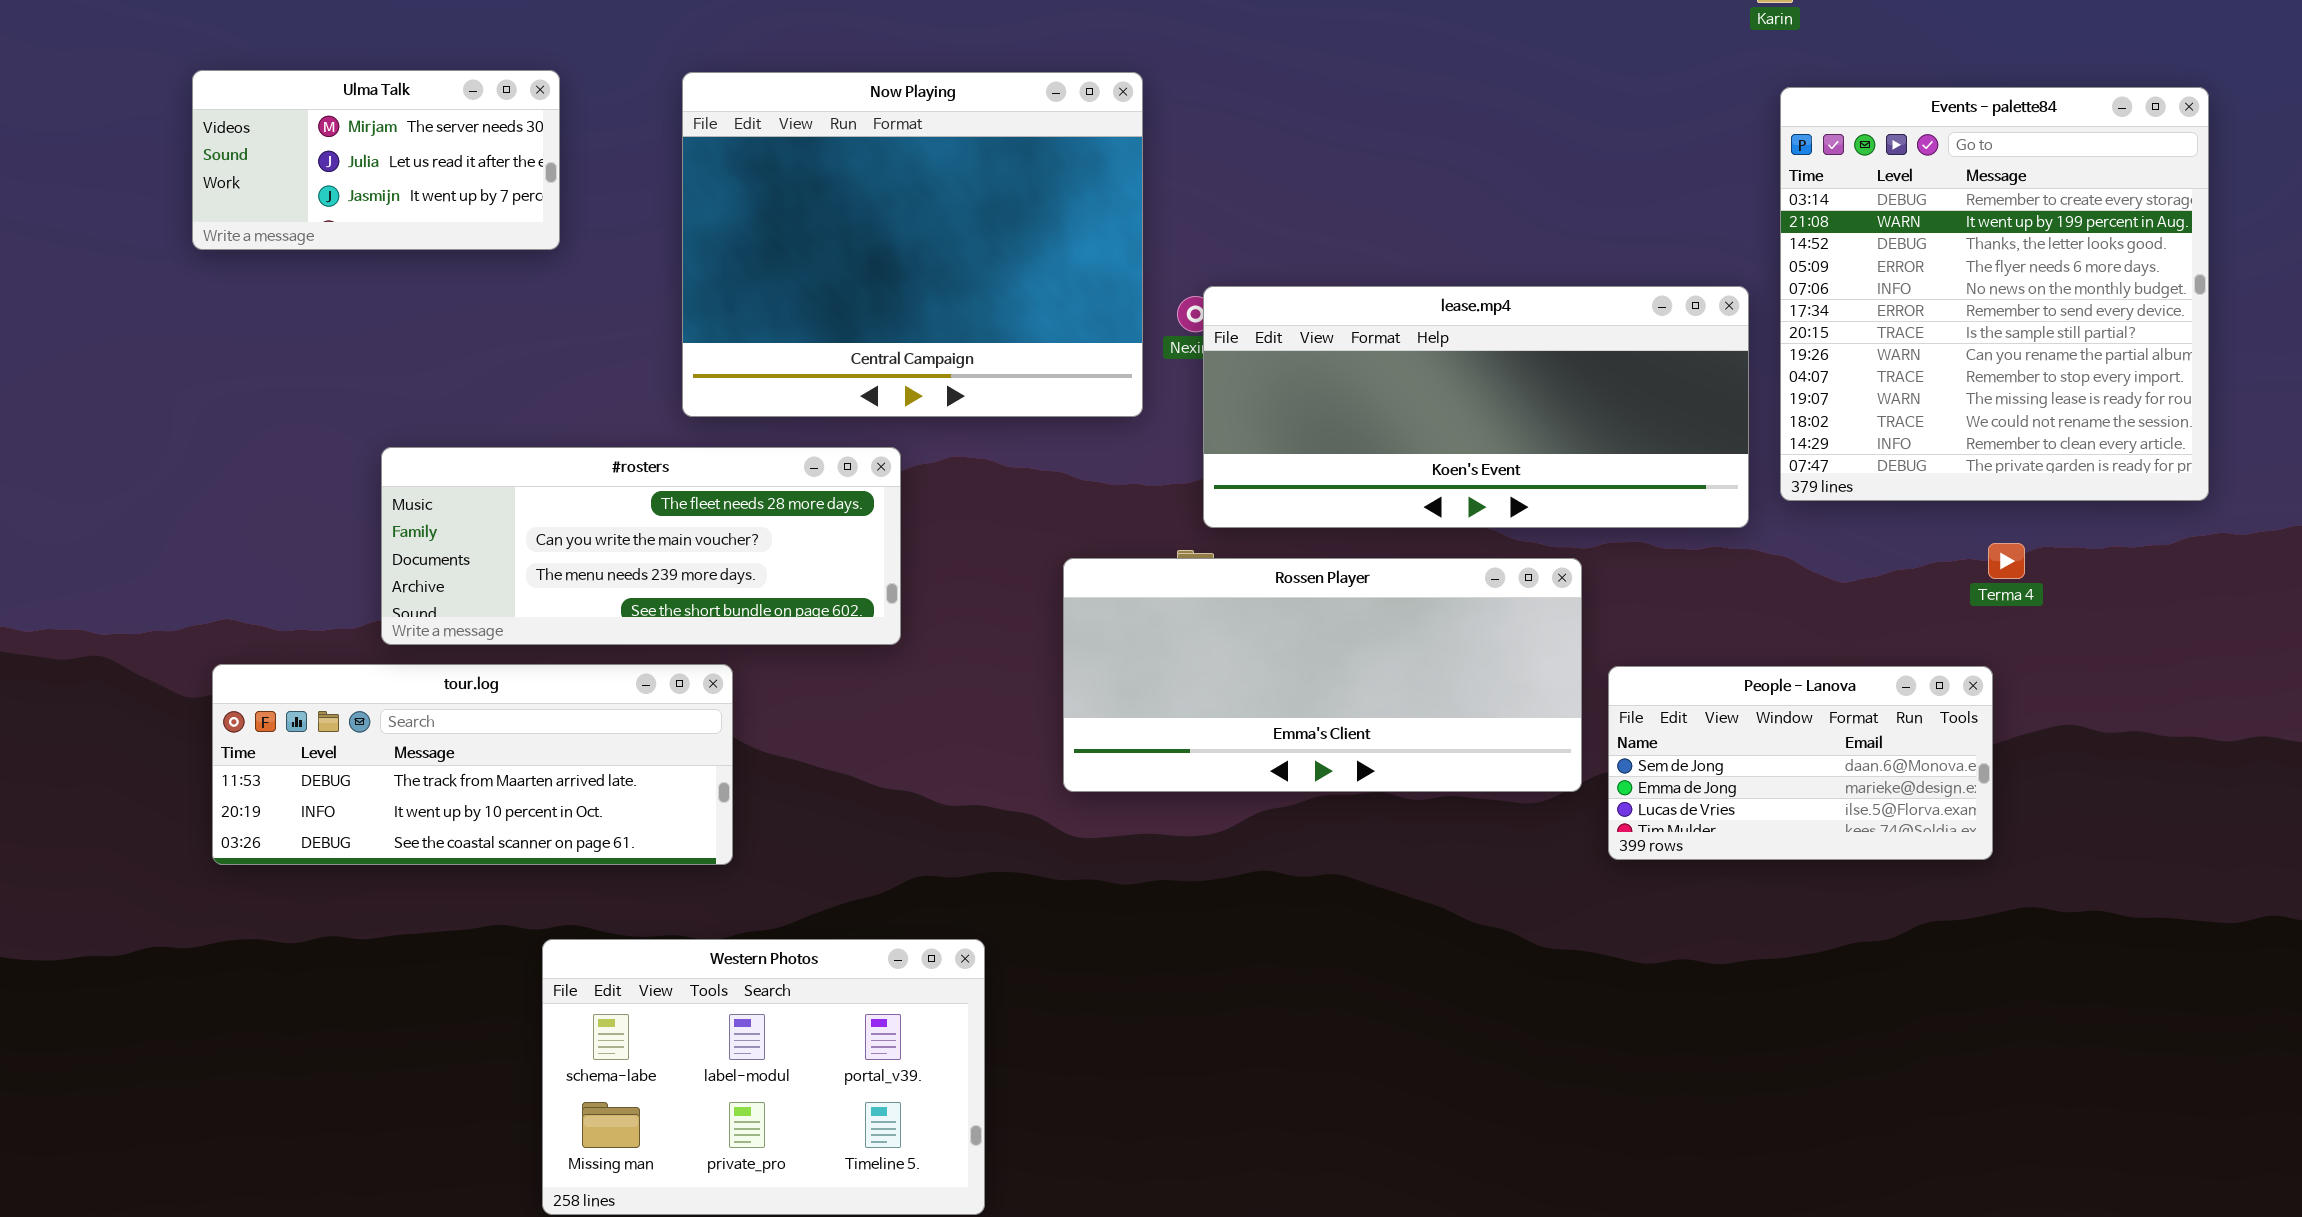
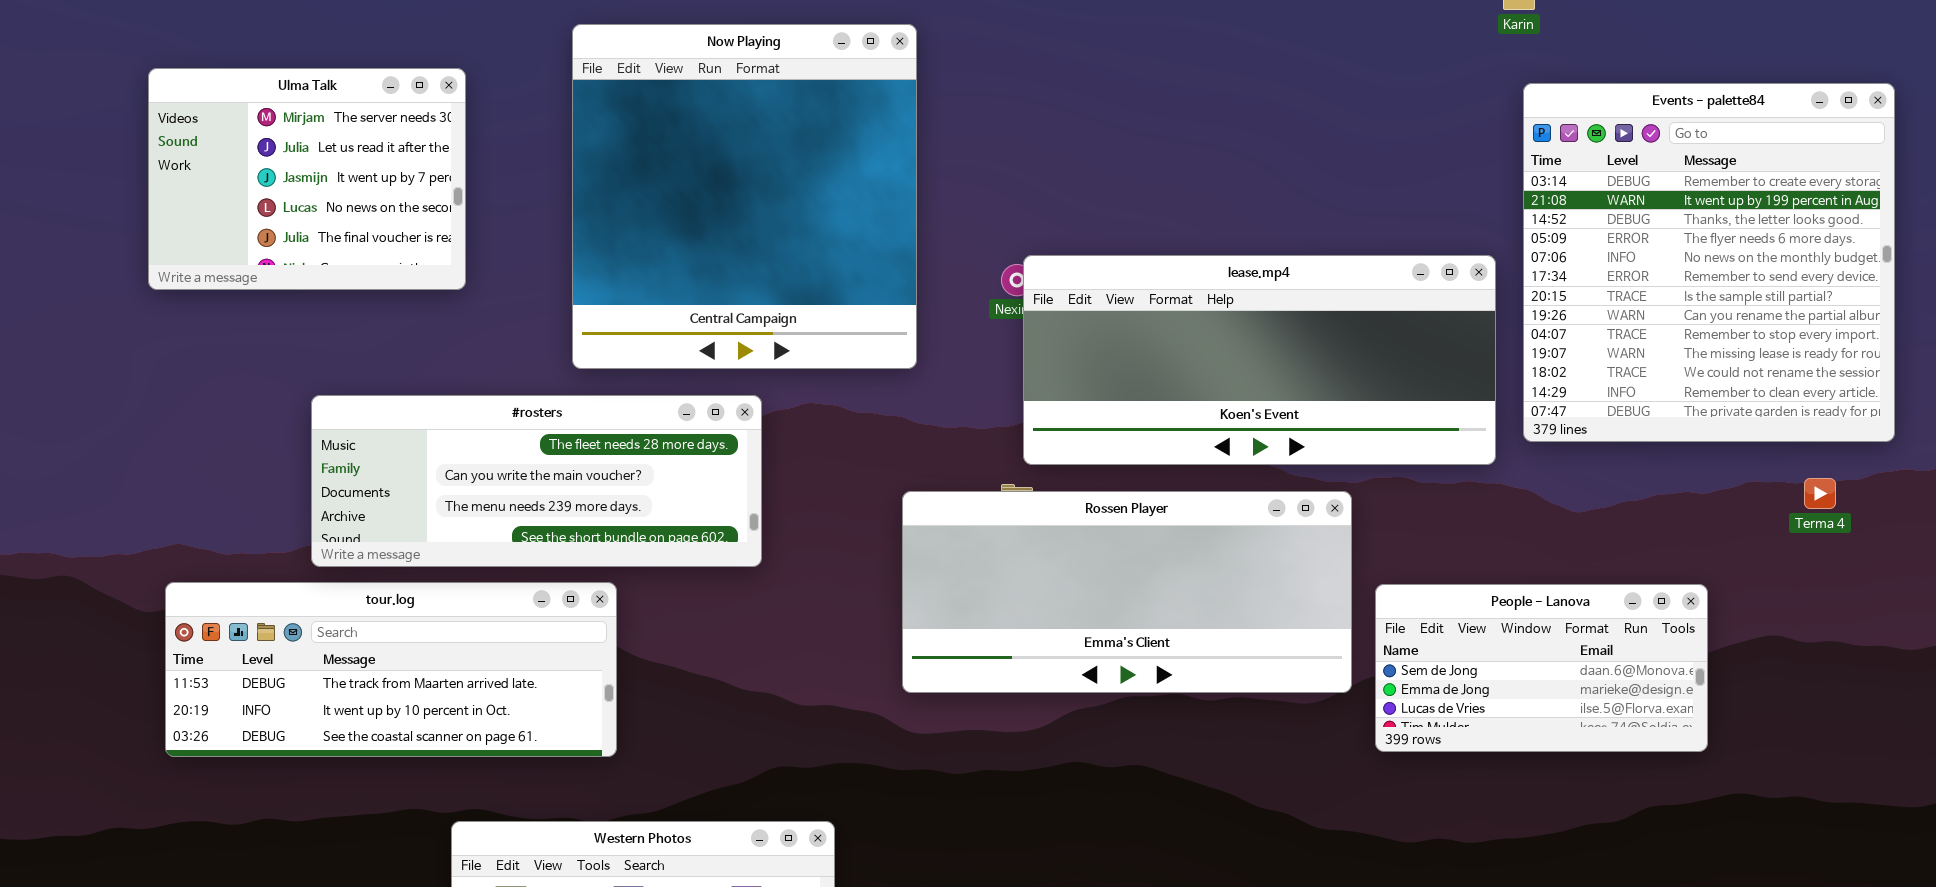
Ulma Talk: [192,70,560,250] -> [148,68,466,290], resized
Now Playing: [682,72,1143,417] -> [572,24,917,369], resized
Terma 4: [1988,543,2025,579] -> [1804,478,1836,509], moved

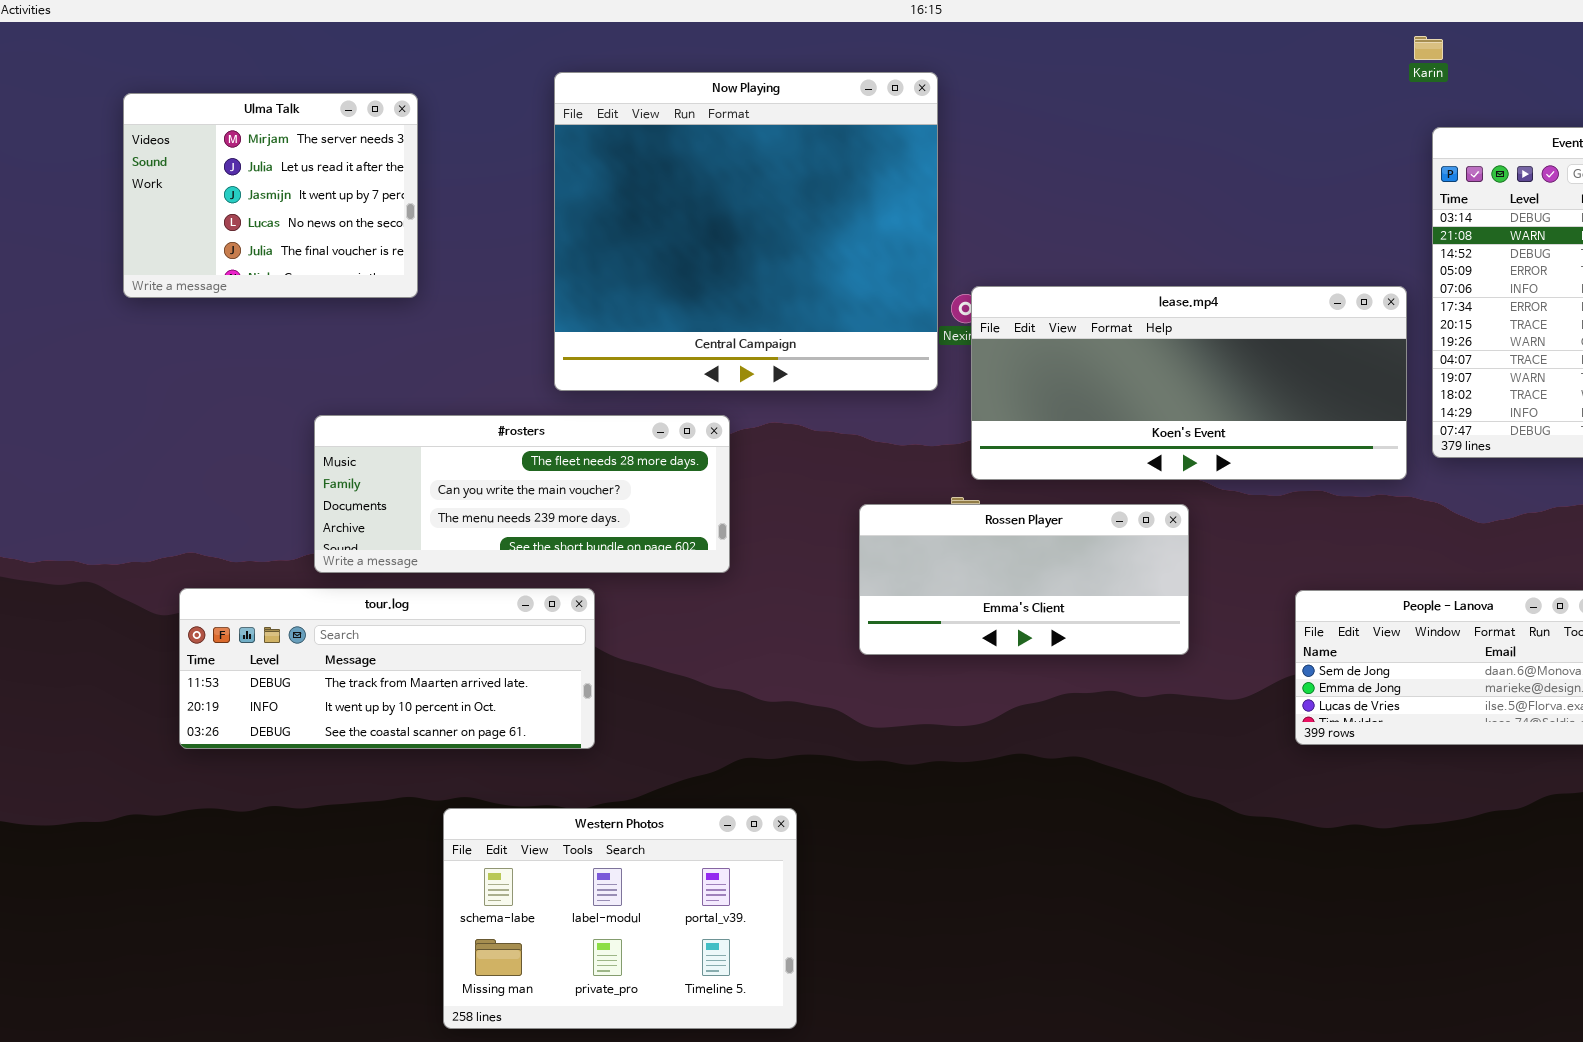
Now Playing: [572,24,917,369] -> [554,72,938,391], resized
Ulma Talk: [148,68,466,290] -> [123,93,418,298], moved
Rossen Player: [902,491,1352,693] -> [859,504,1189,655], resized

